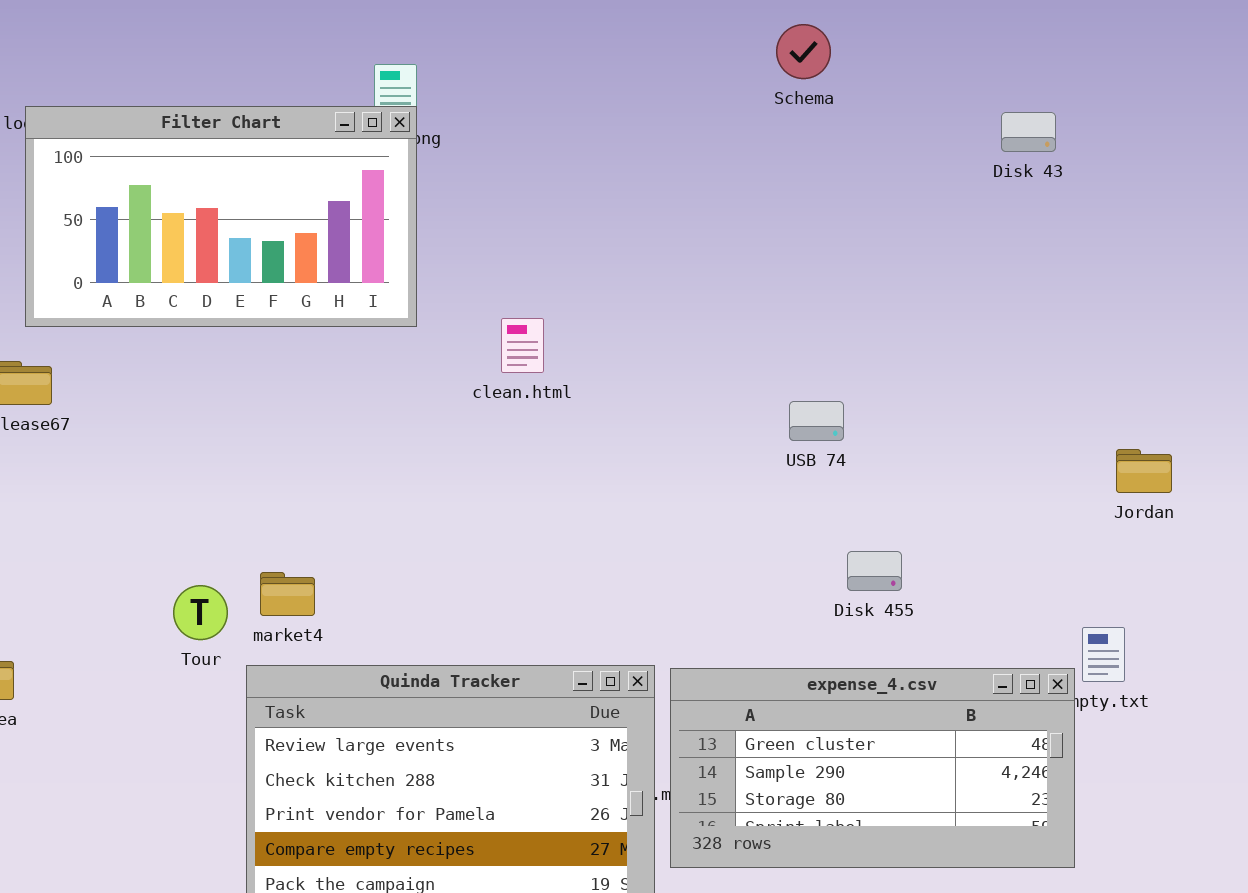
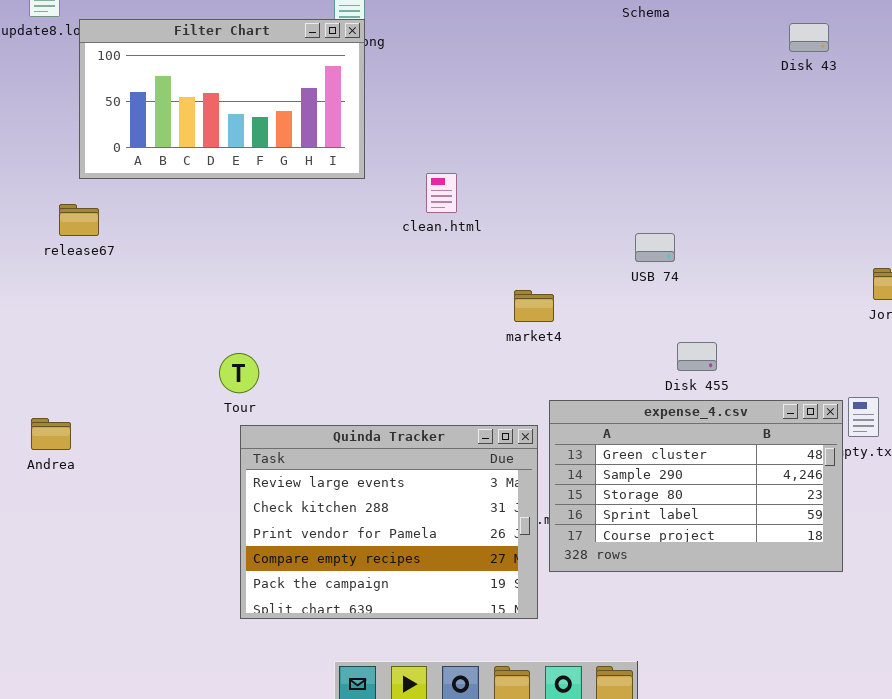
market4: [260,572,315,616] -> [514,290,554,322], moved
Tour: [173,585,228,640] -> [219,353,259,393], moved
expense_4.csv: [670,668,1075,868] -> [549,400,843,572], resized

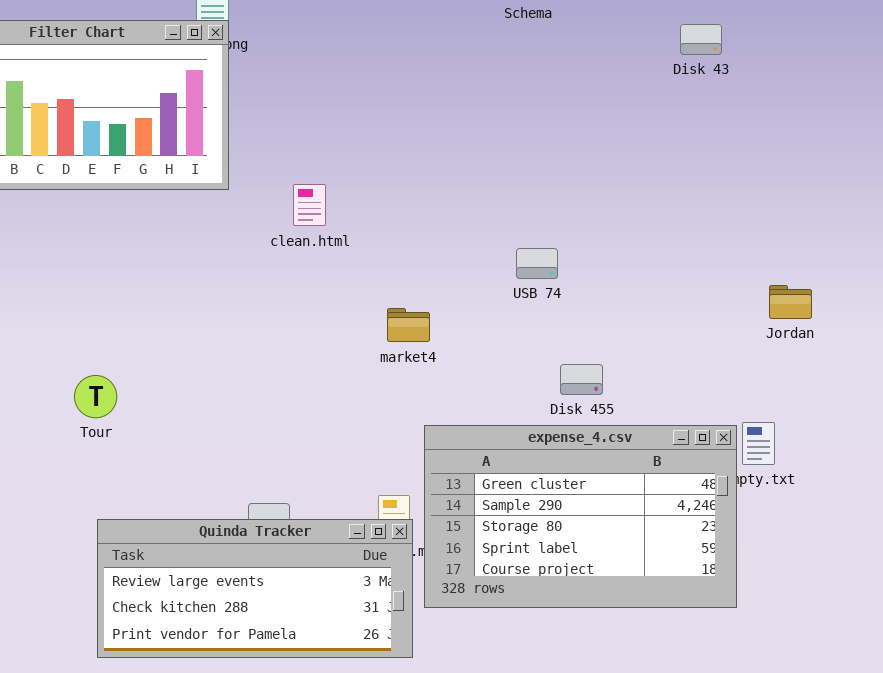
Quinda Tracker: [240,425,538,619] -> [97,519,413,658], resized

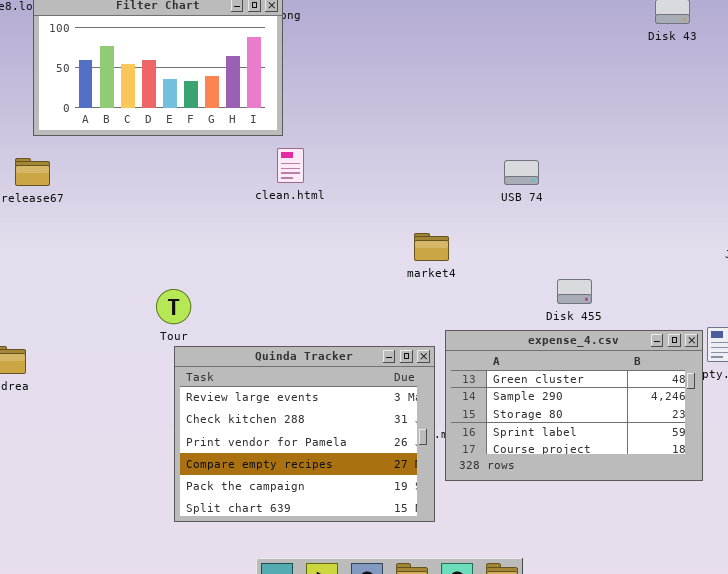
clean.html: [293,184,326,226] -> [277,148,304,183], moved
USB 74: [516,248,558,279] -> [504,160,539,185], moved
Quinda Tracker: [97,519,413,658] -> [174,346,435,522], resized

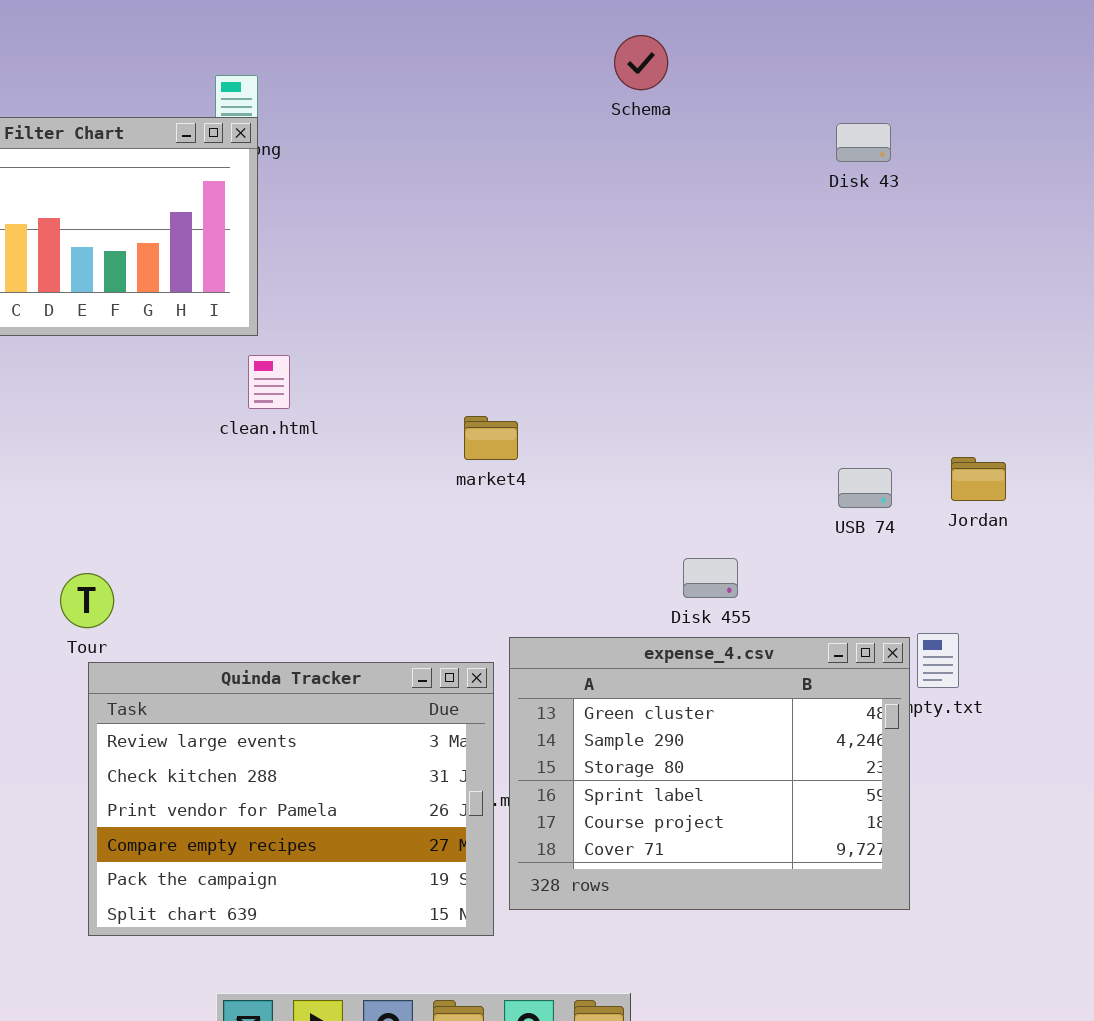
USB 74: [504,160,539,185] -> [838,468,892,508], moved
market4: [414,233,449,261] -> [464,416,518,460], moved
expense_4.csv: [445,330,703,481] -> [509,637,910,910], resized

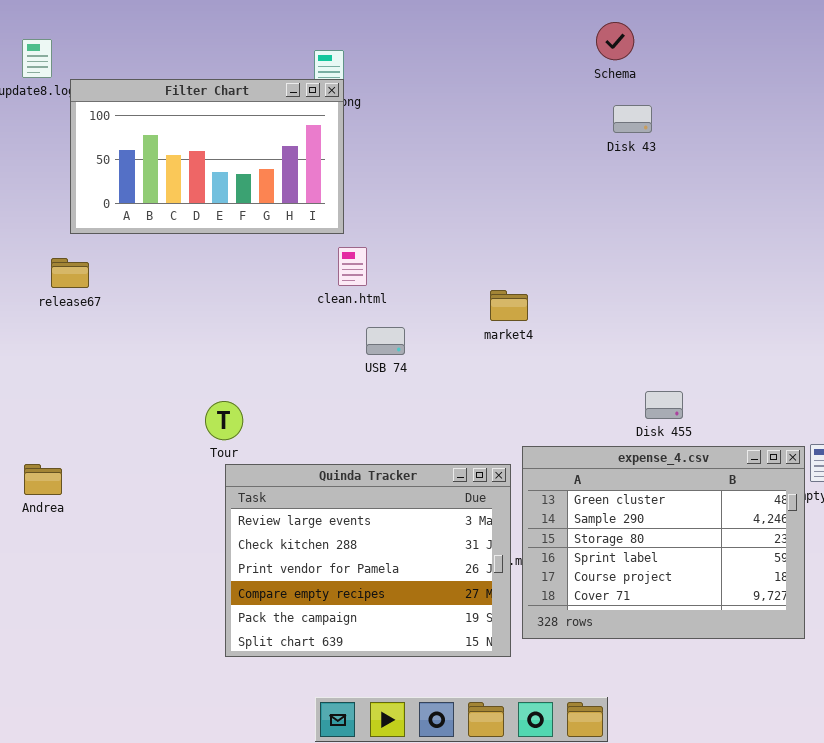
Disk 43: [836,123,891,162] -> [613,105,652,133], moved
USB 74: [838,468,892,508] -> [366,327,405,355], moved

